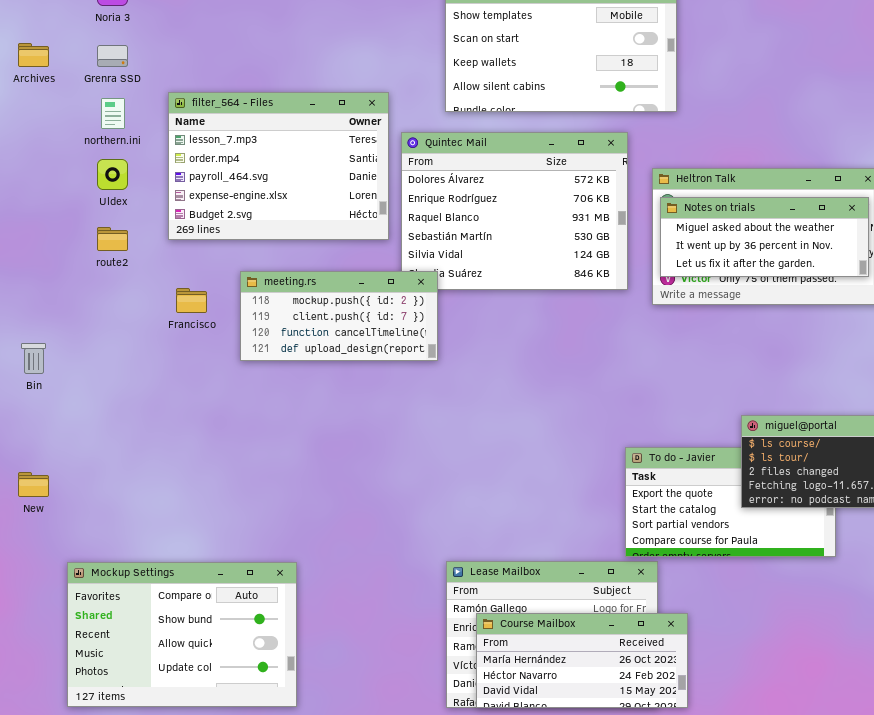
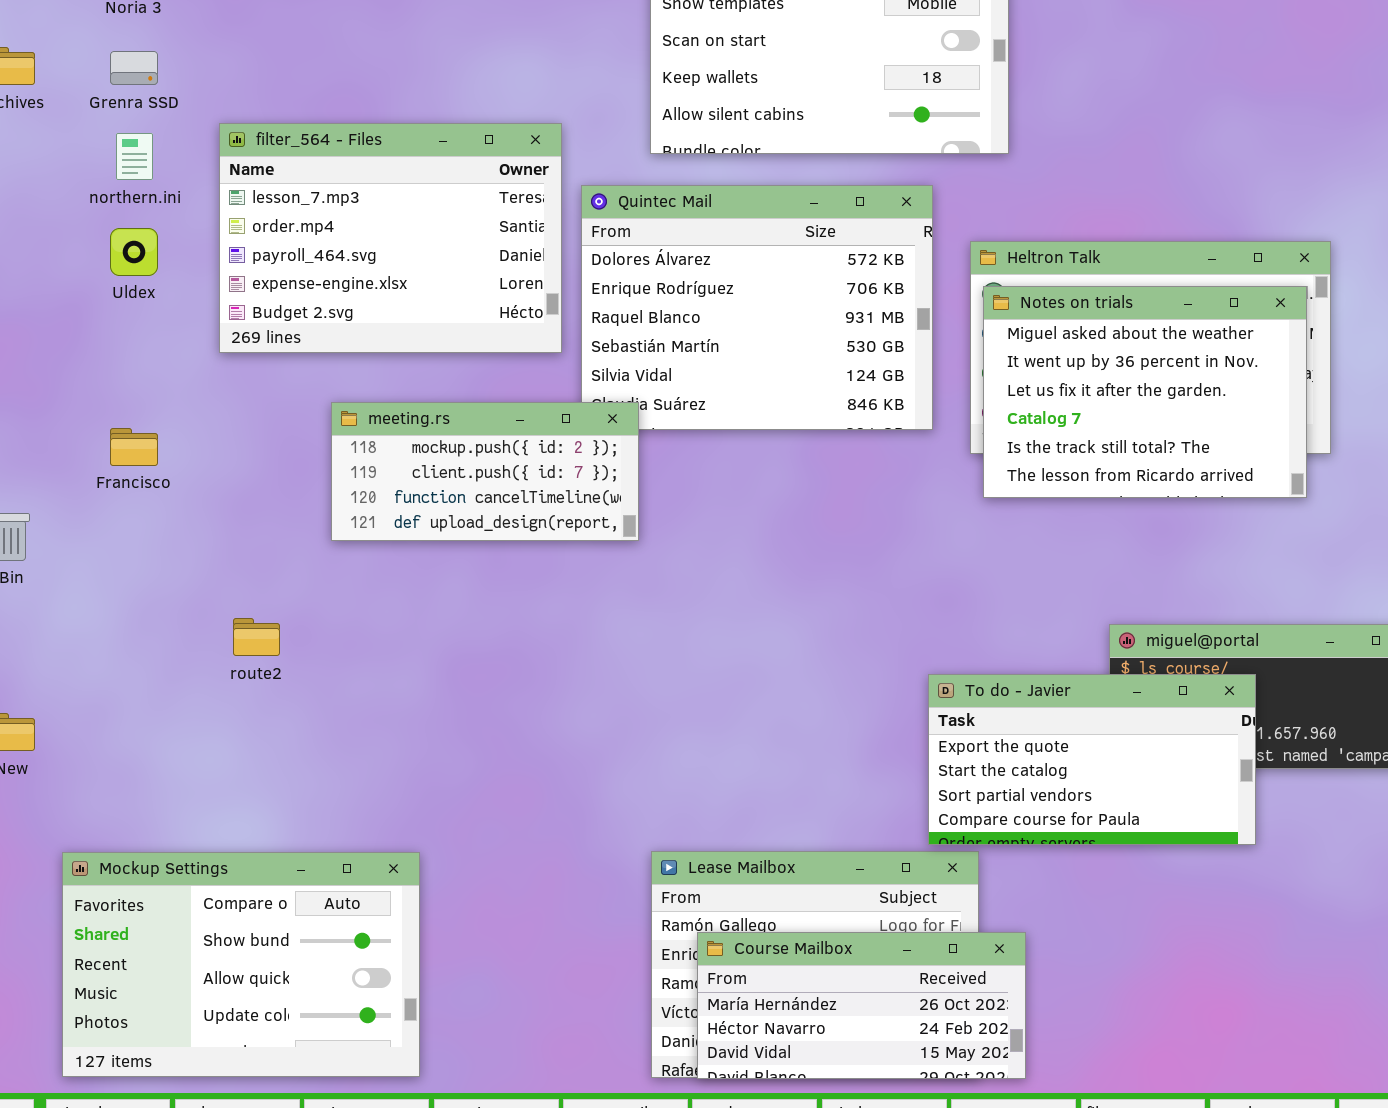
Notes on trials: [660,197,869,277] -> [983,286,1307,498], resized
route2: [97,227,128,251] -> [233,618,280,656], moved
Francisco: [176,288,207,313] -> [110,428,158,466], moved
To do - Javier: [625,447,836,557] -> [928,674,1256,845], raised

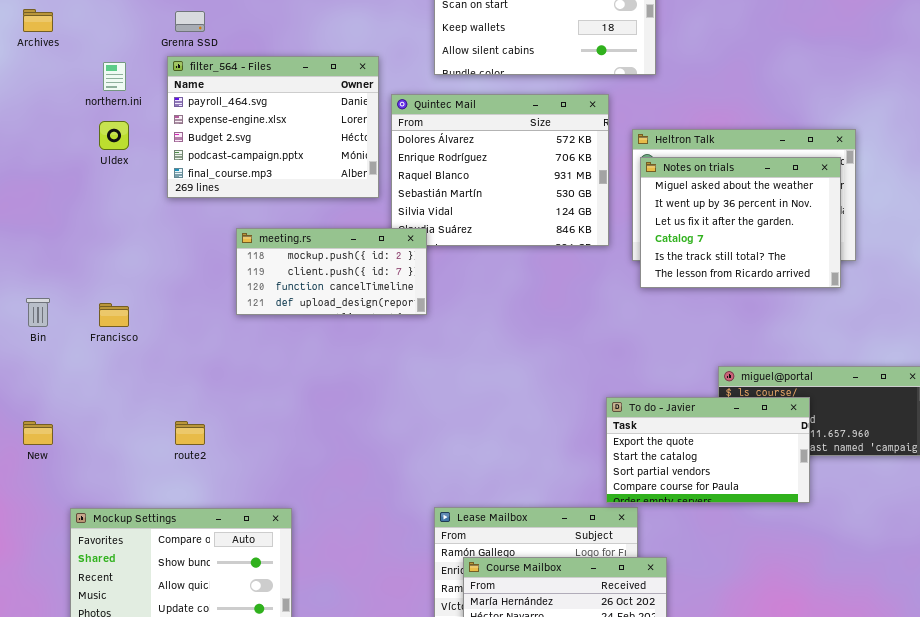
Grenra SSD: [110,51,158,85] -> [175,11,205,32], moved
filter_564 - Files: [219,123,562,353] -> [167,56,379,198], scrolled down 2 rows
Francisco: [110,428,158,466] -> [99,303,129,327], moved
route2: [233,618,280,656] -> [175,421,205,445], moved

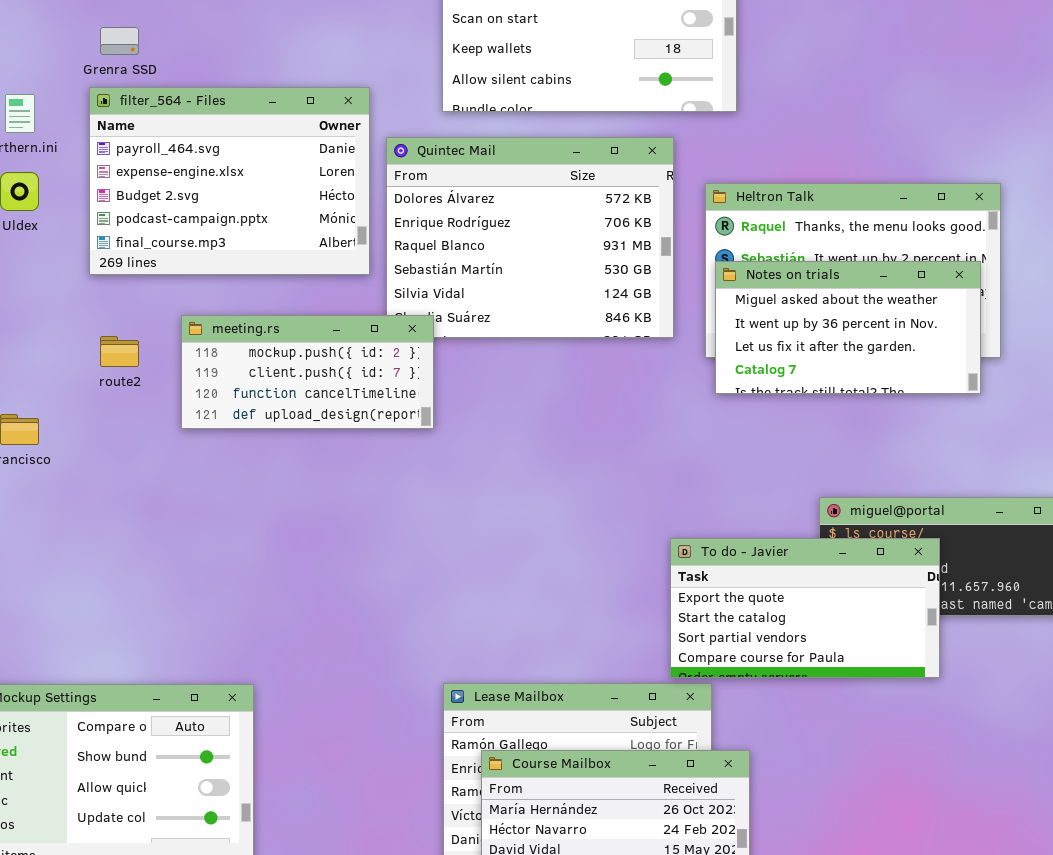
Notes on trials: [640,157,841,288] -> [715,261,981,394], resized
route2: [175,421,205,445] -> [100,336,139,367], moved

